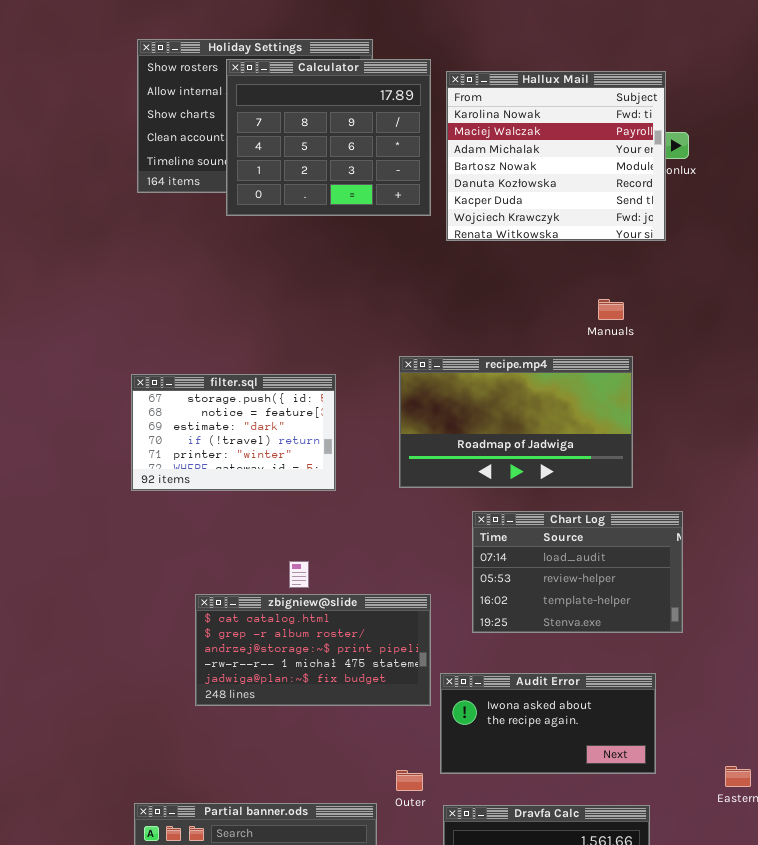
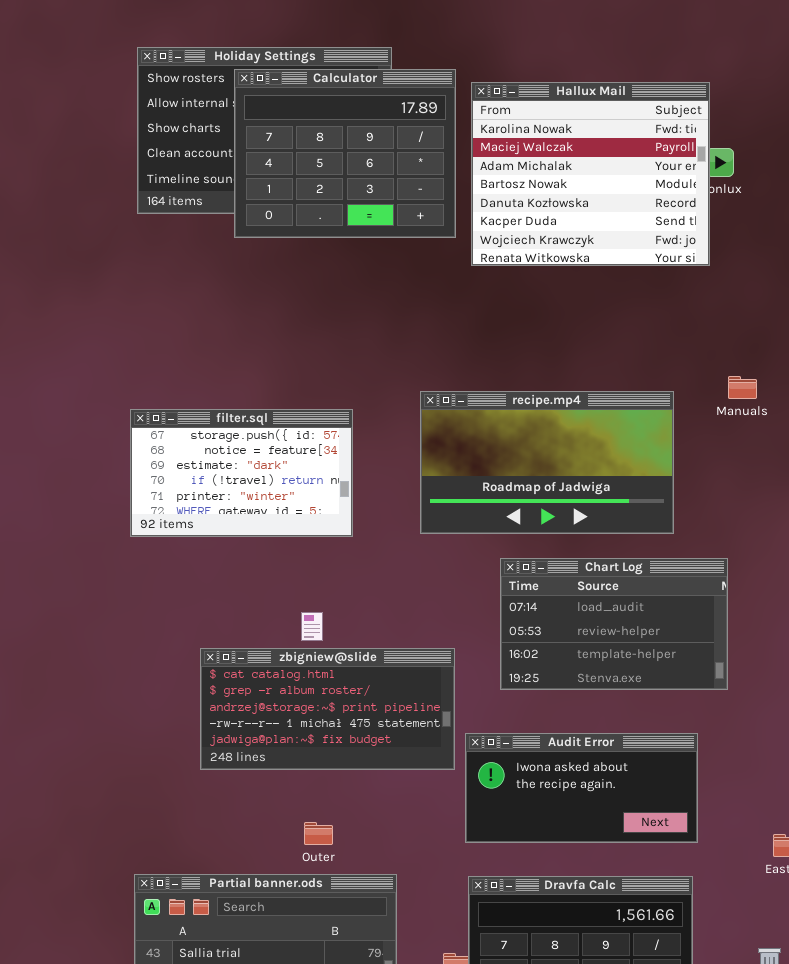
Manuals: [598,299,624,320] -> [728,376,757,399], moved
Outer: [396,770,423,791] -> [304,822,333,845], moved

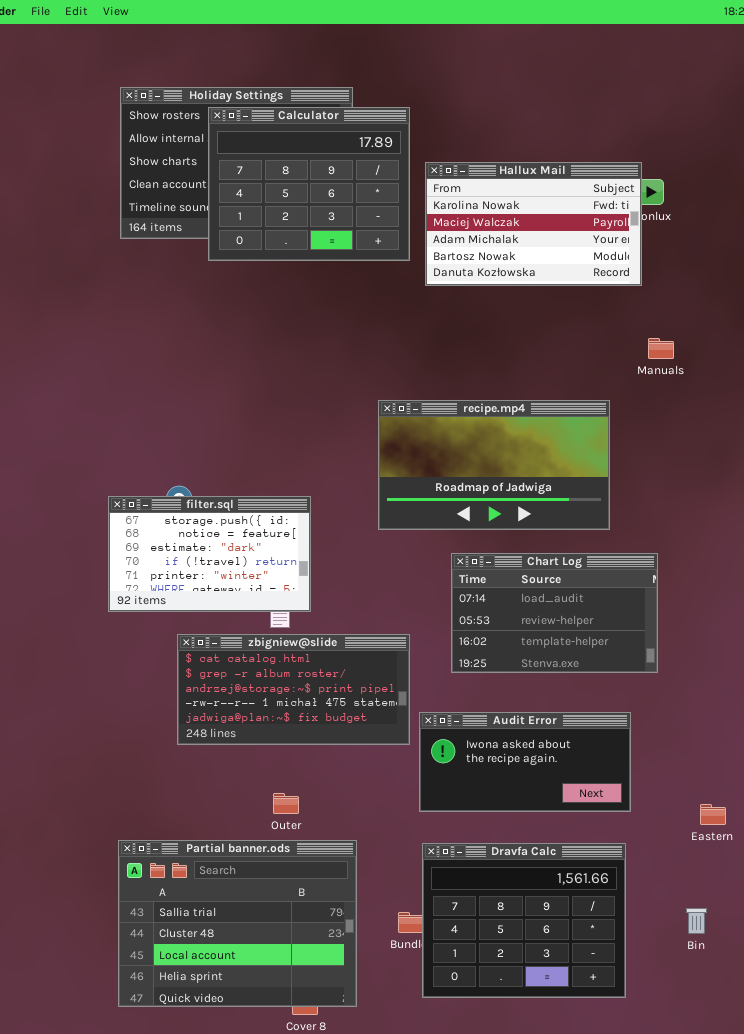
Hallux Mail: [471,82,710,266] -> [425,162,642,286], resized
Manuals: [728,376,757,399] -> [648,338,674,359], moved
filter.sql: [130,409,353,537] -> [108,496,311,612], moved

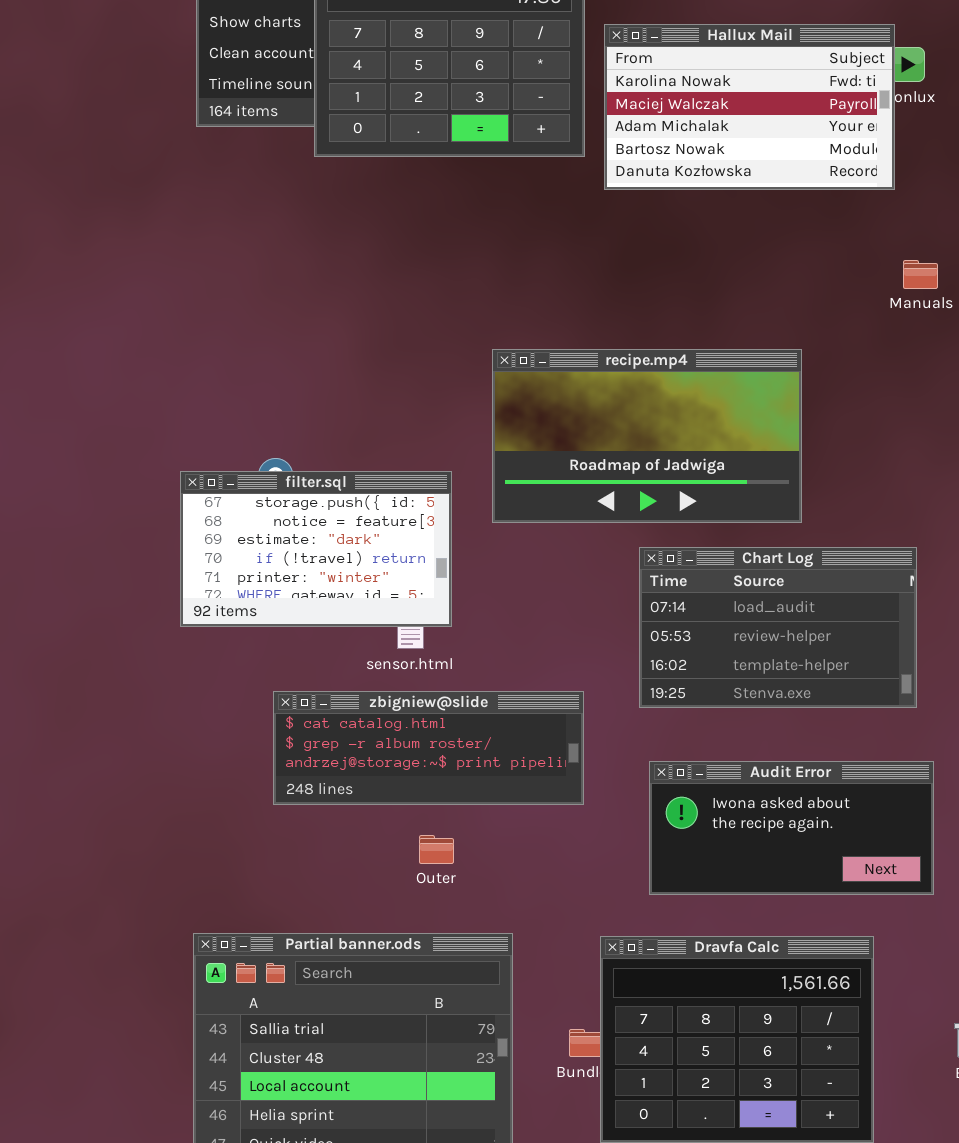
recipe.mp4: [378,400,610,530] -> [492,349,802,523], moved
zbigniew@slide: [177,634,410,745] -> [273,691,584,805], resized
Audit Error: [419,712,631,812] -> [649,761,934,895], moved
Outer: [273,793,299,814] -> [419,835,454,864], moved

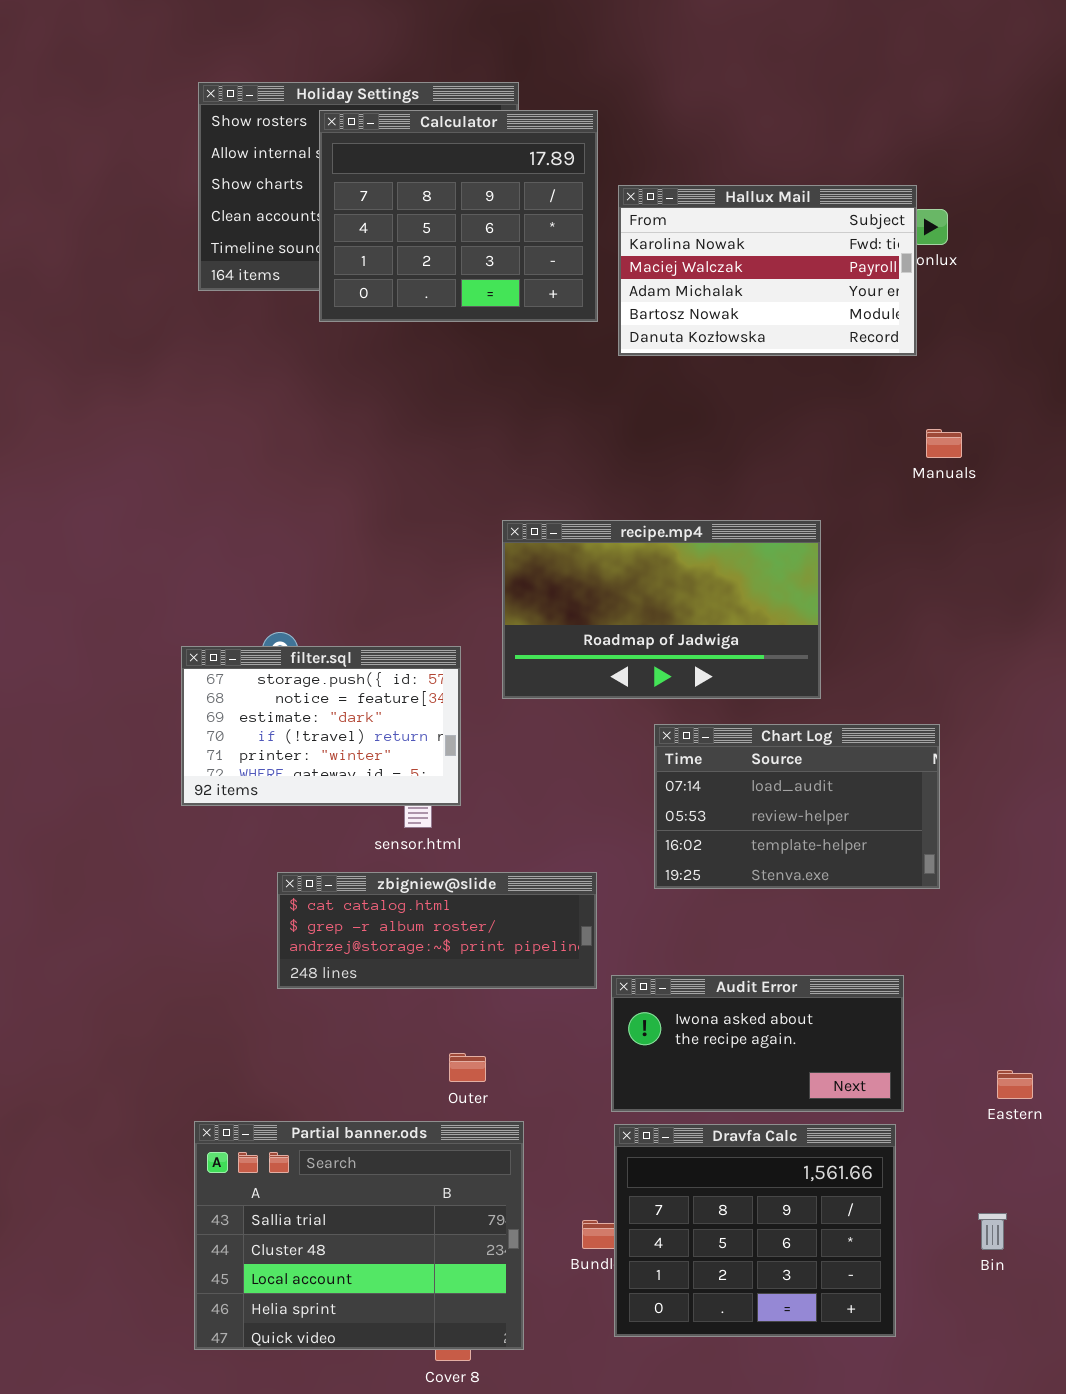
Audit Error: [649,761,934,895] -> [611,975,904,1112], moved
Outer: [419,835,454,864] -> [449,1053,486,1082], moved

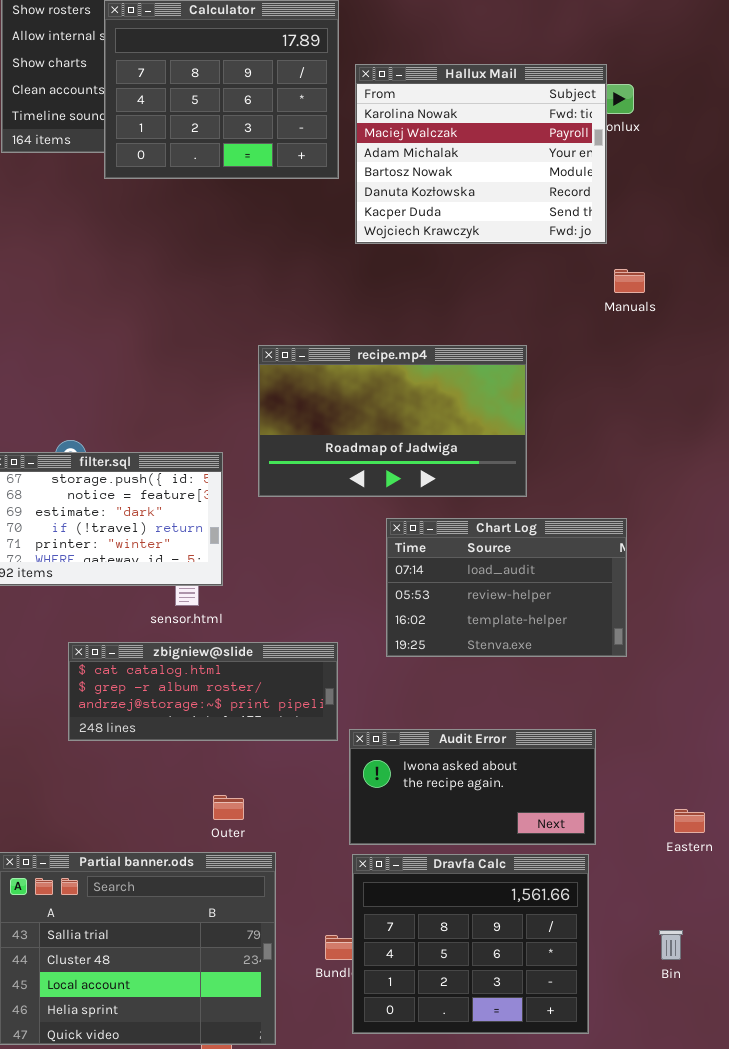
Hallux Mail: [618,185,917,356] -> [355,64,607,244], resized

